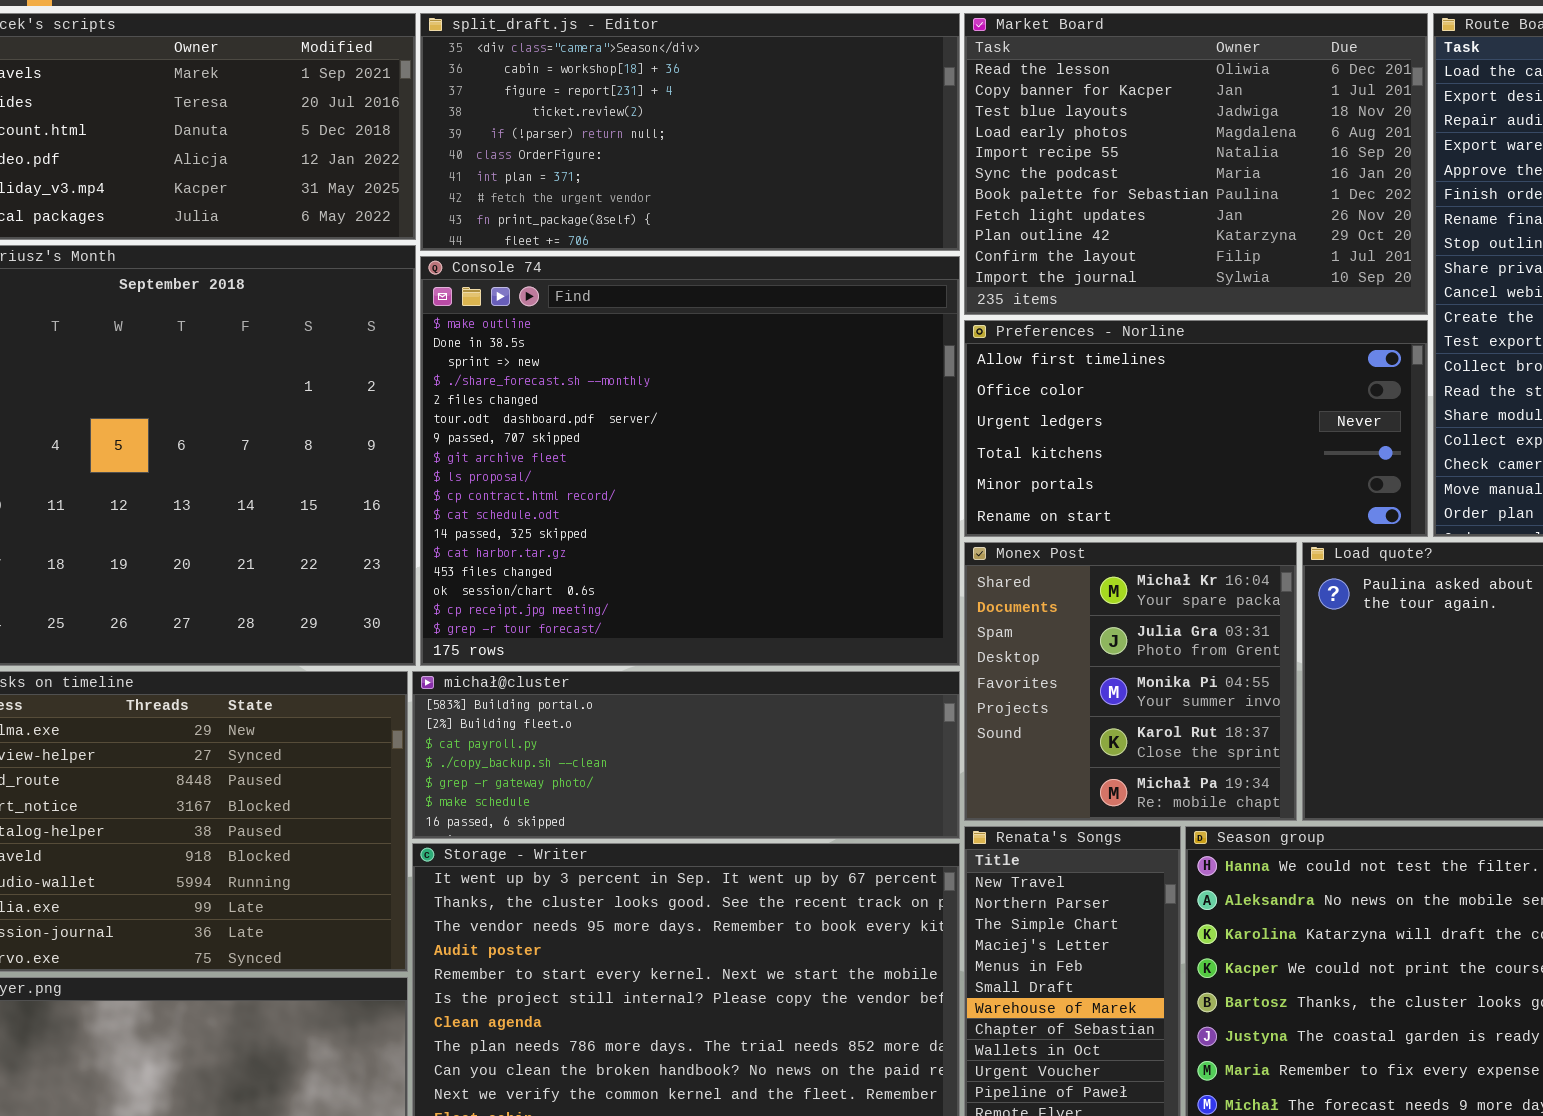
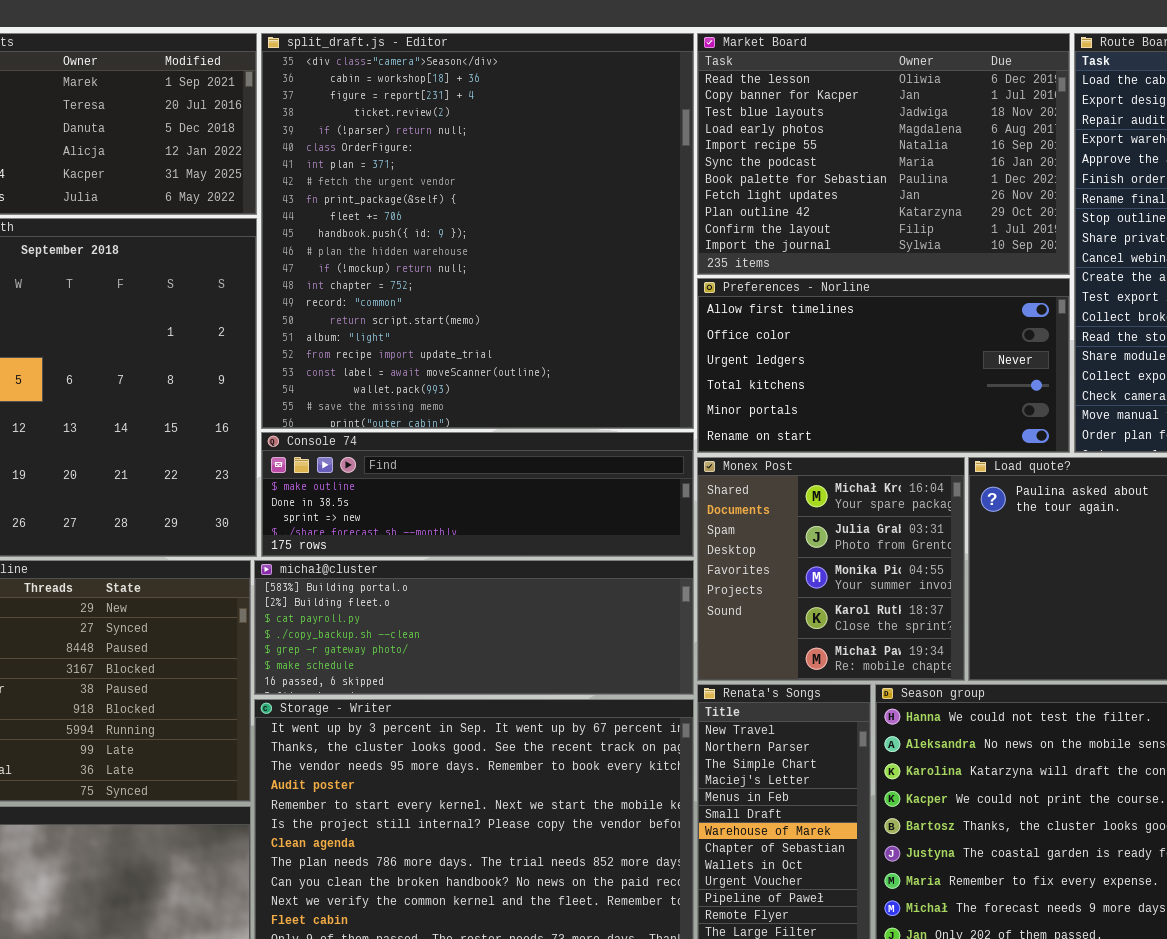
split_draft.js - Editor: [420,13,960,251] -> [261,33,694,429], resized
Console 74: [420,256,960,666] -> [261,432,694,557], resized

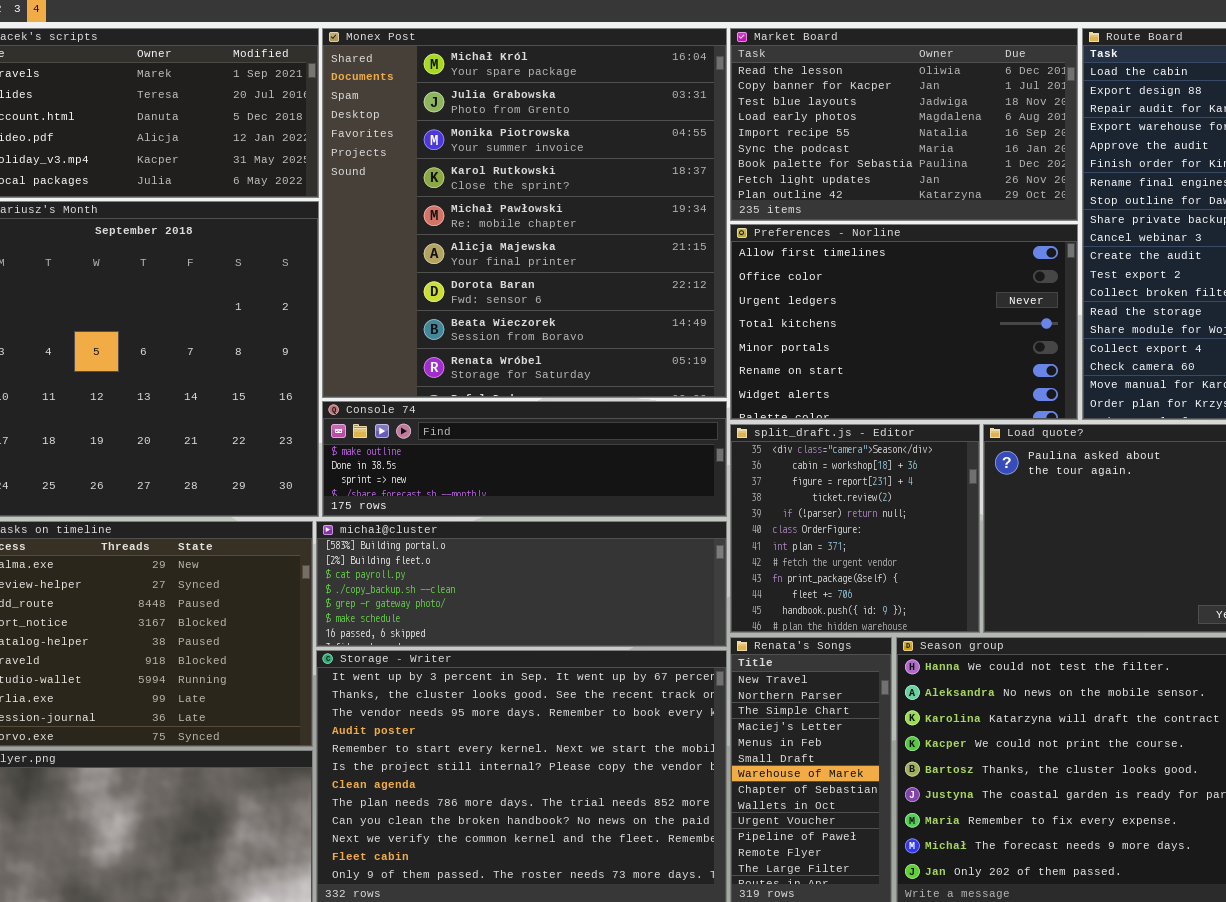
split_draft.js - Editor: [261,33,694,429] -> [730,424,980,633], moved, resized
Market Board: [697,33,1070,275] -> [730,28,1078,221], resized
Preferences - Norline: [697,278,1070,453] -> [730,224,1078,420], resized
Monex Post: [697,457,965,681] -> [322,28,727,398], moved, resized

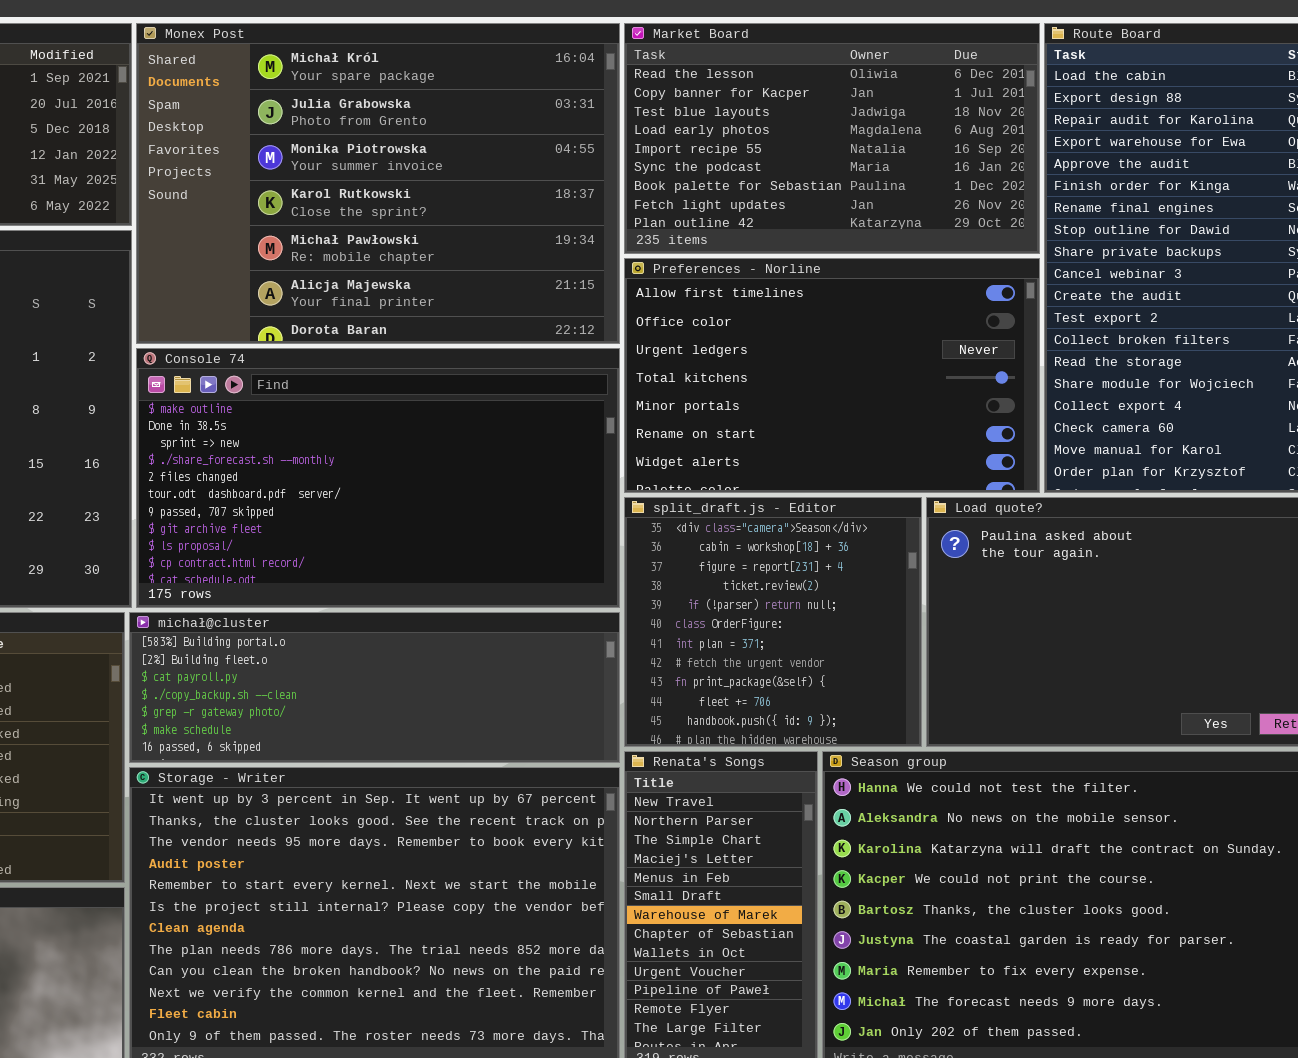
Monex Post: [322,28,727,398] -> [136,23,620,344], resized
Console 74: [322,401,727,517] -> [136,348,620,608], resized

